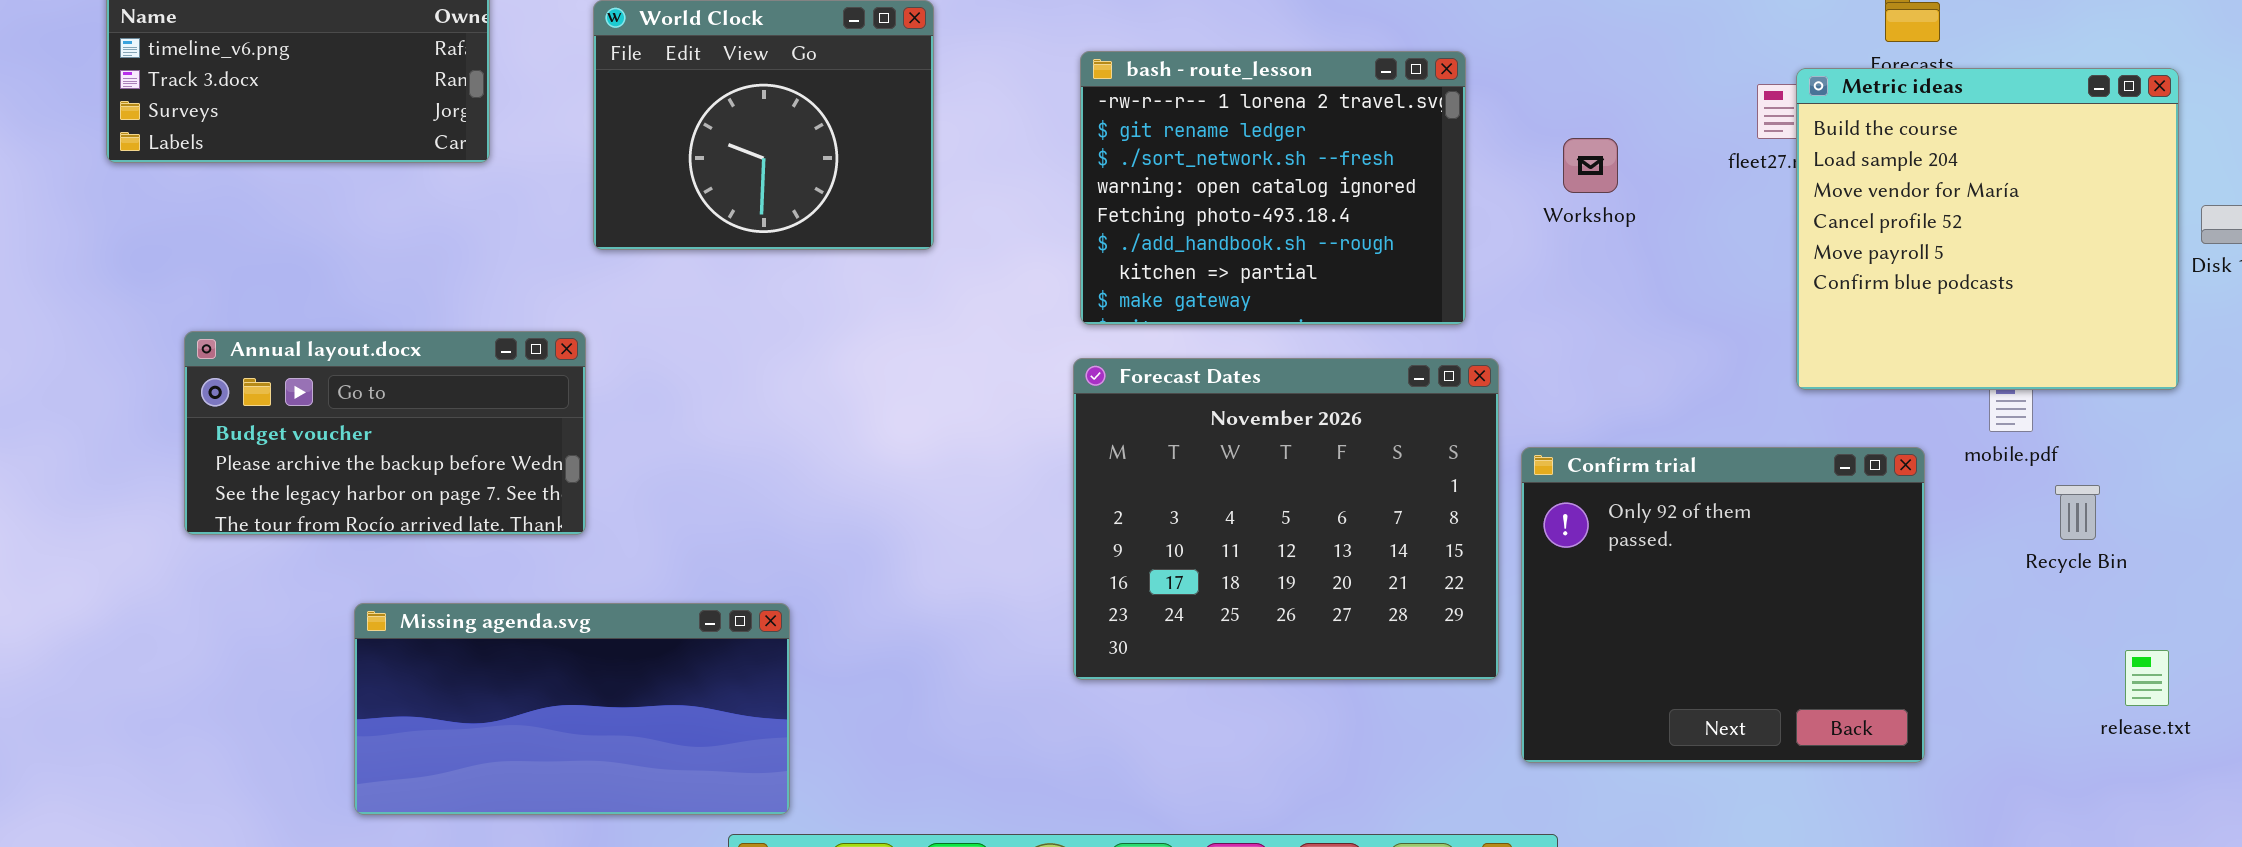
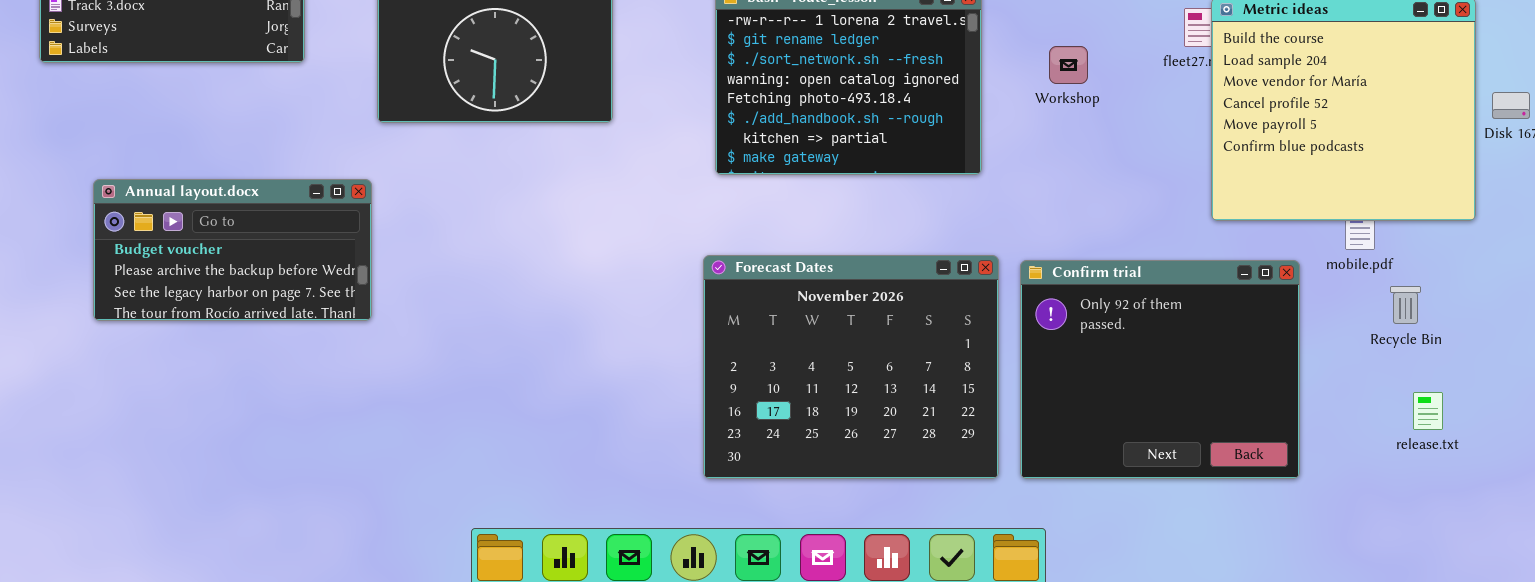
Forecast Dates: [1073,358,1499,680] -> [703,255,999,479], moved
Missing agenda.svg: [354,603,790,815] -> none, closed
release.txt: [2125,650,2169,706] -> [1413,392,1443,430], moved

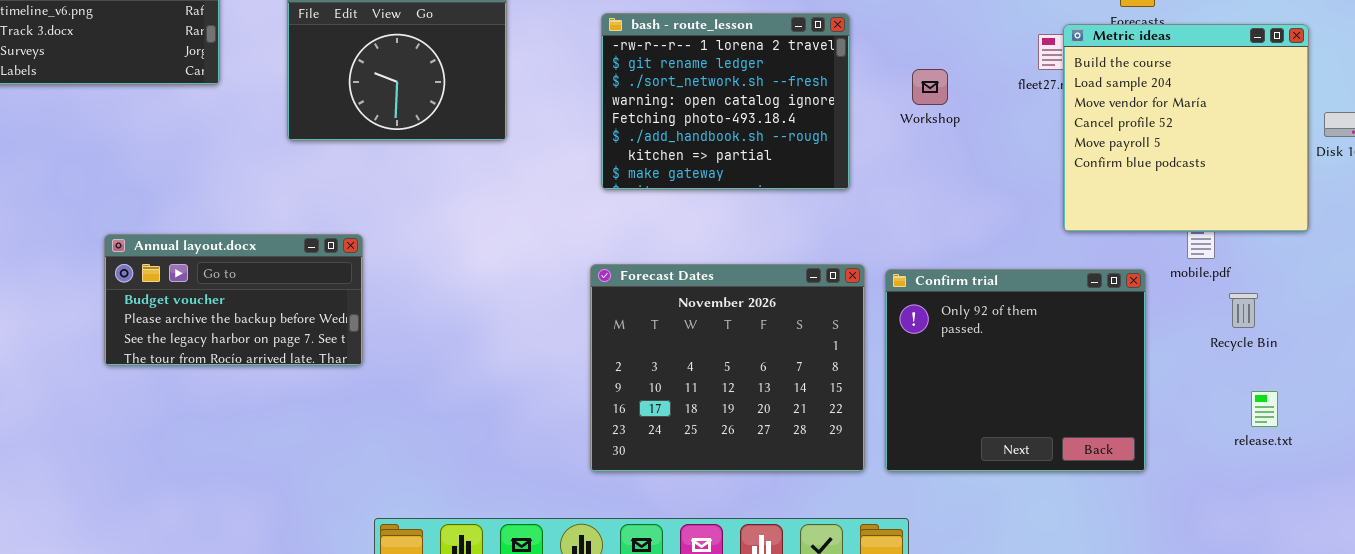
Annual layout.docx: [93,179,372,321] -> [104,234,363,366], moved

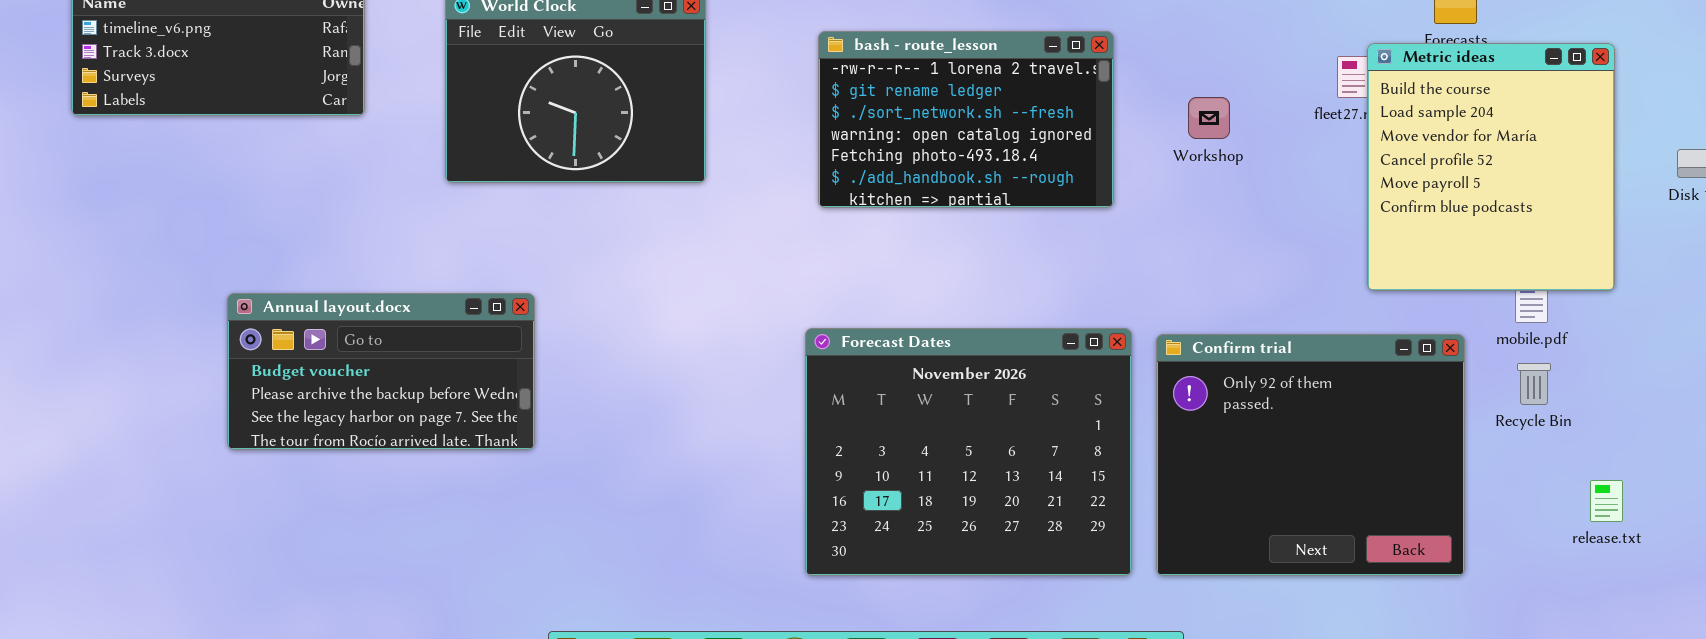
bash - route_lesson: [601,13,850,190] -> [818,31,1114,208], resized
Metric ideas: [1063,24,1309,232] -> [1367,43,1615,291], resized
Recycle Bin: [1229,293,1258,328] -> [1517,363,1551,405], moved

